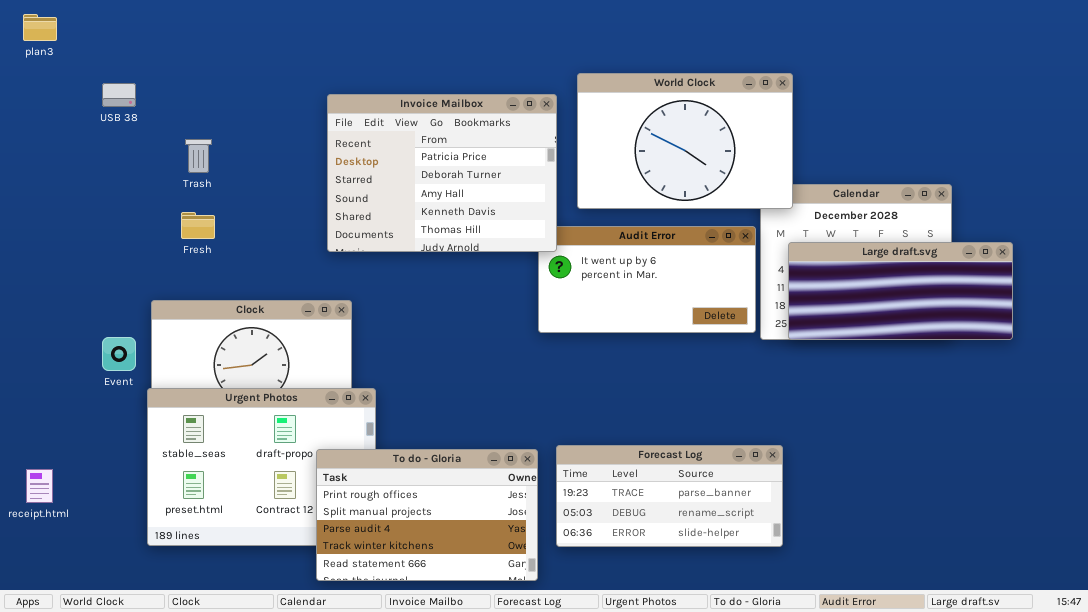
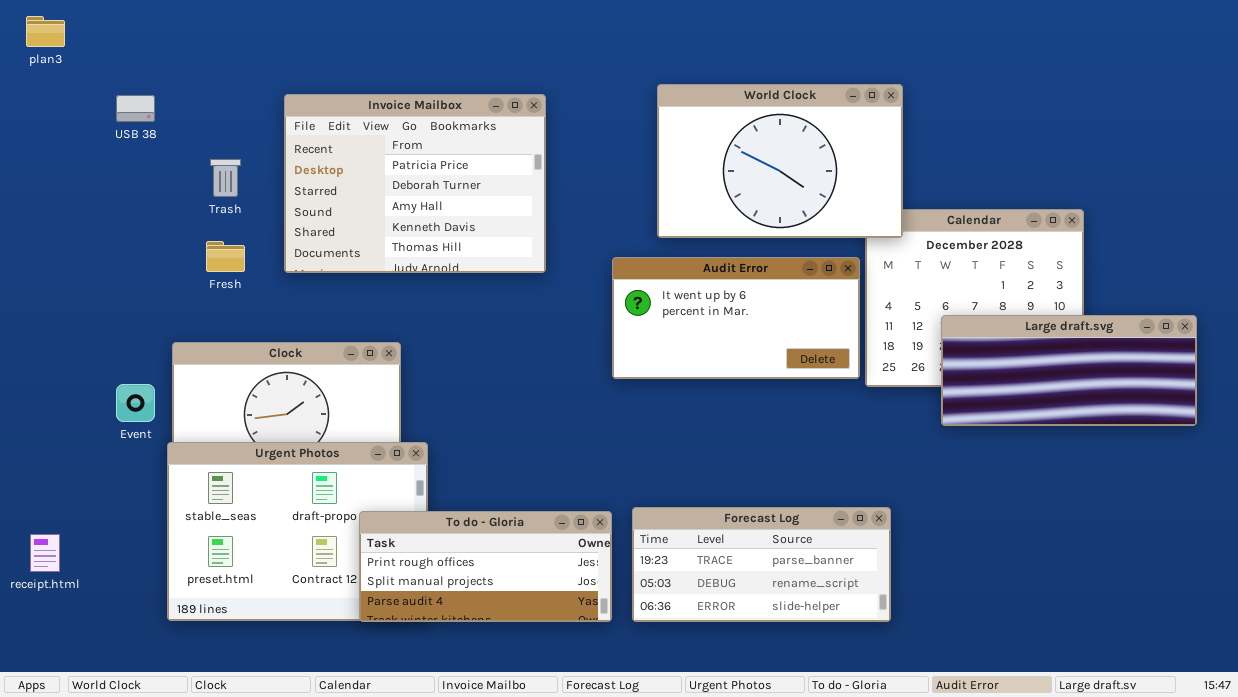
Invoice Mailbox: [327,94,557,252] -> [284,94,546,273], moved
Large draft.svg: [788,242,1013,340] -> [941,315,1197,426], moved
To do - Gloria: [316,449,538,581] -> [359,511,612,622], resized

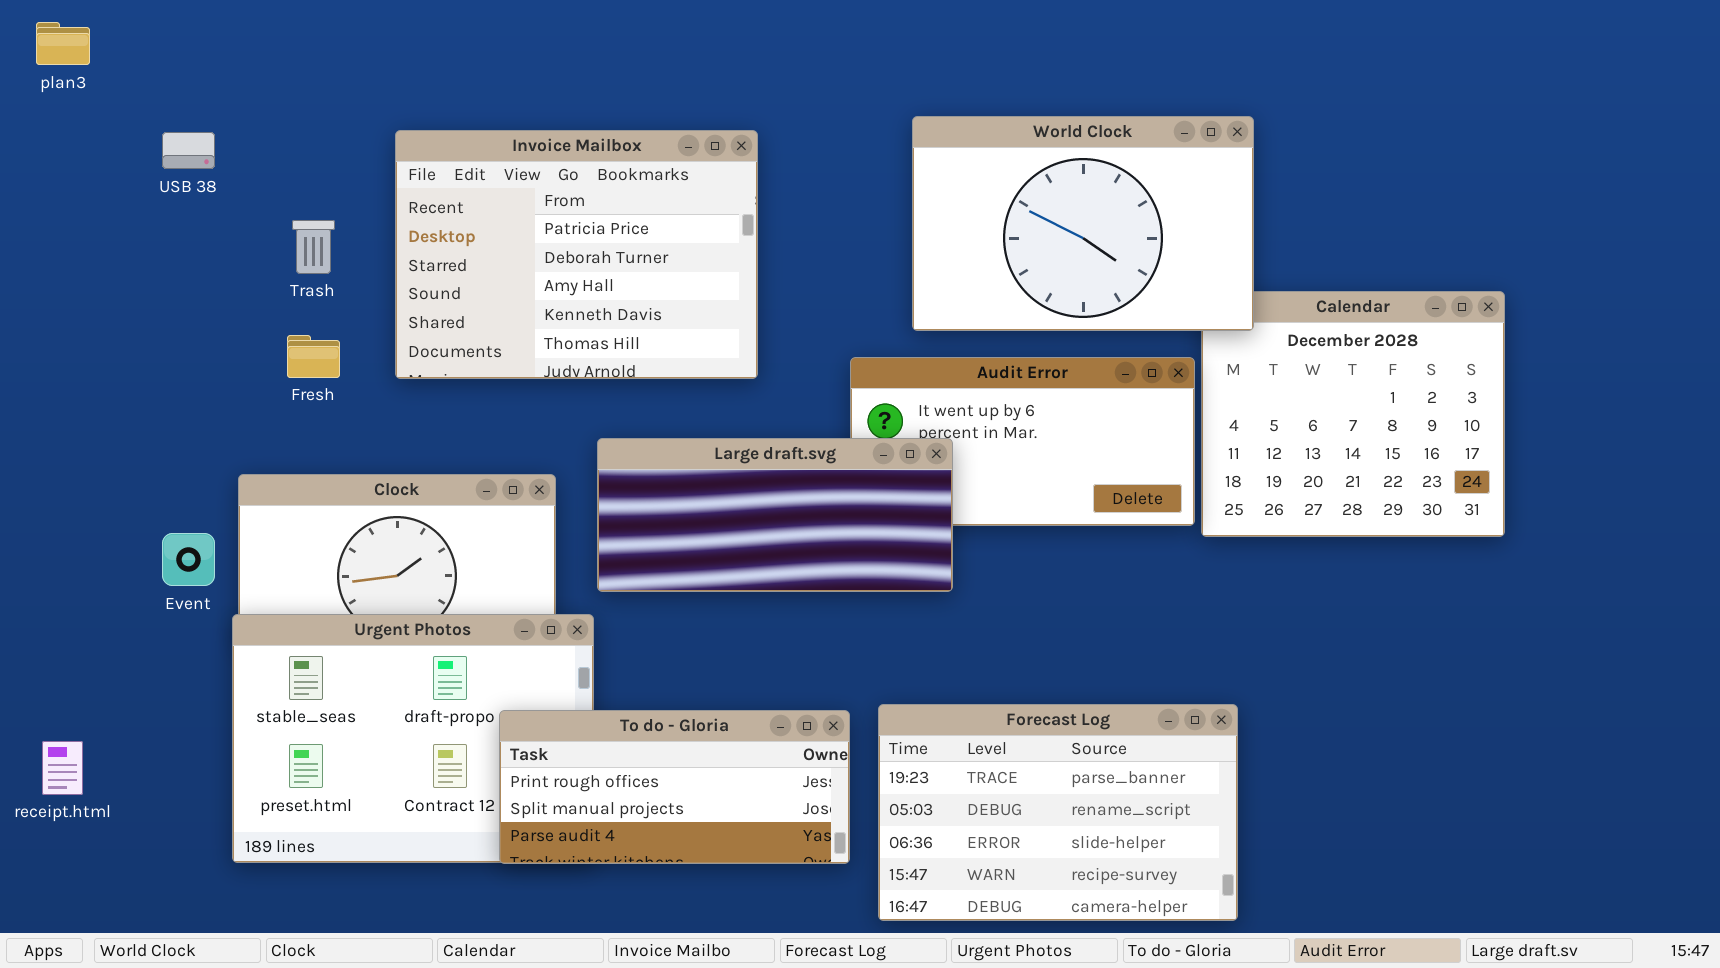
Large draft.svg: [941,315,1197,426] -> [597,438,953,592], moved
Forecast Log: [632,507,891,622] -> [878,704,1238,921], resized

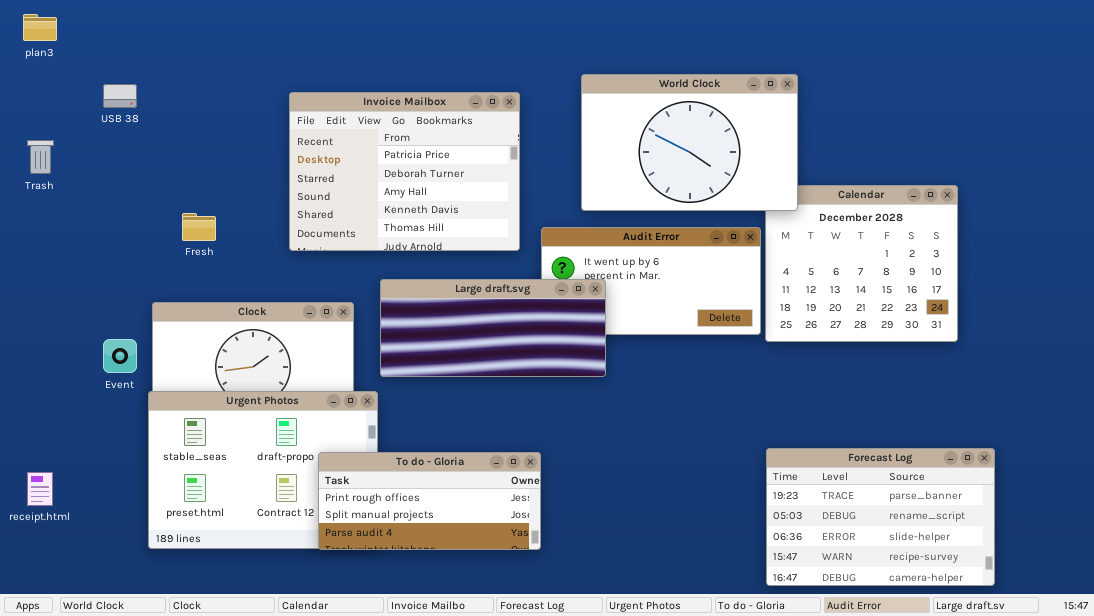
Invoice Mailbox: [395,130,758,379] -> [289,92,520,251], moved
Trash: [292,220,335,274] -> [27,140,54,174], moved
Forecast Log: [878,704,1238,921] -> [766,448,995,586], moved

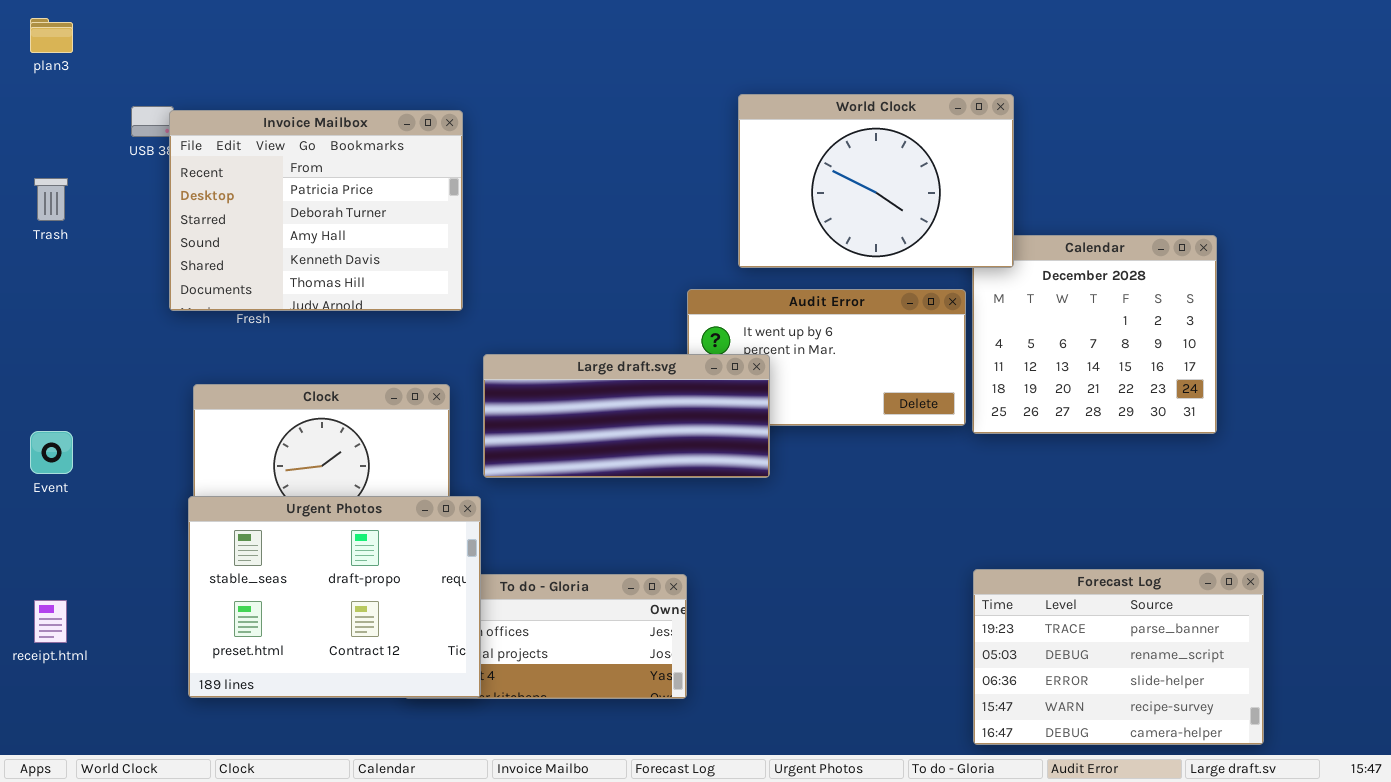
Invoice Mailbox: [289,92,520,251] -> [169,110,463,311], moved
Event: [103,339,137,373] -> [30,431,73,474], moved
Urgent Photos: [148,391,378,549] -> [188,496,481,698], raised

